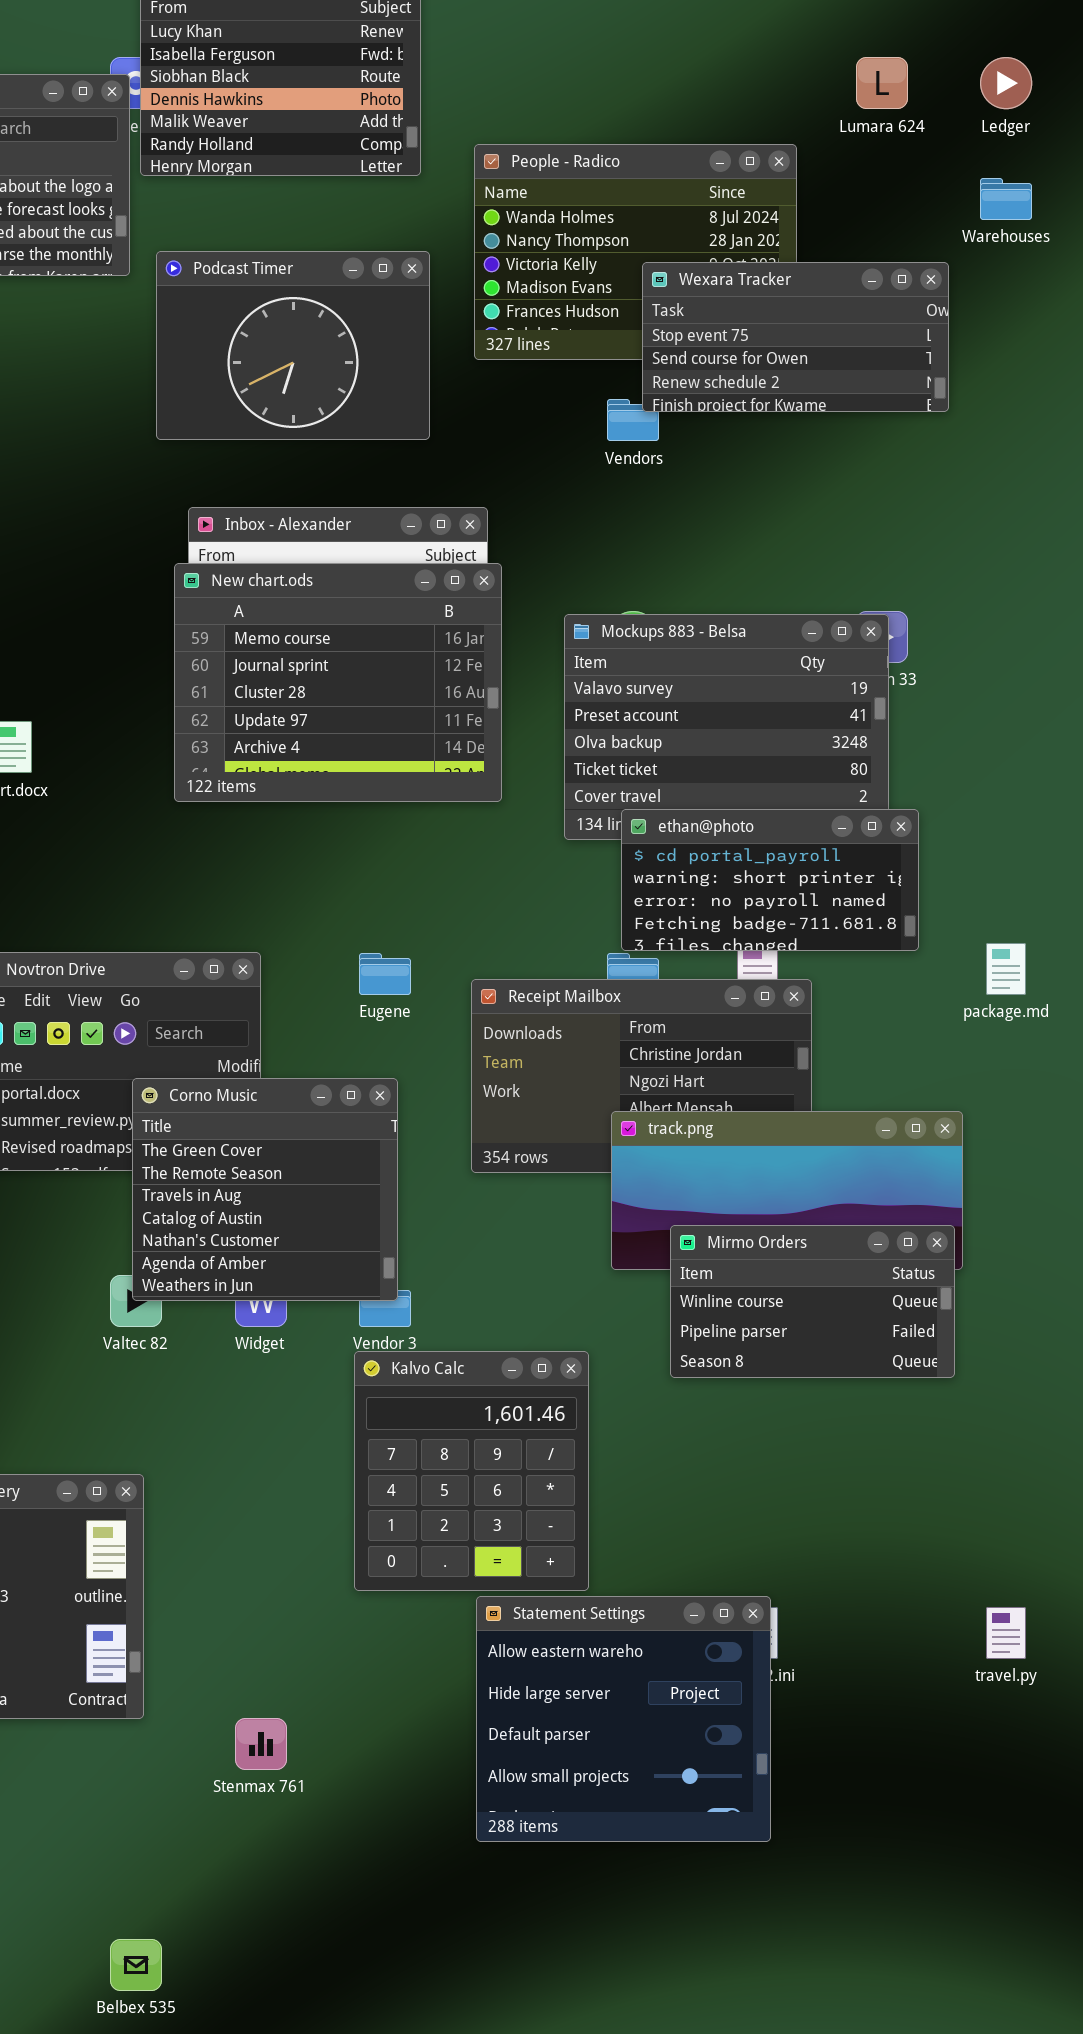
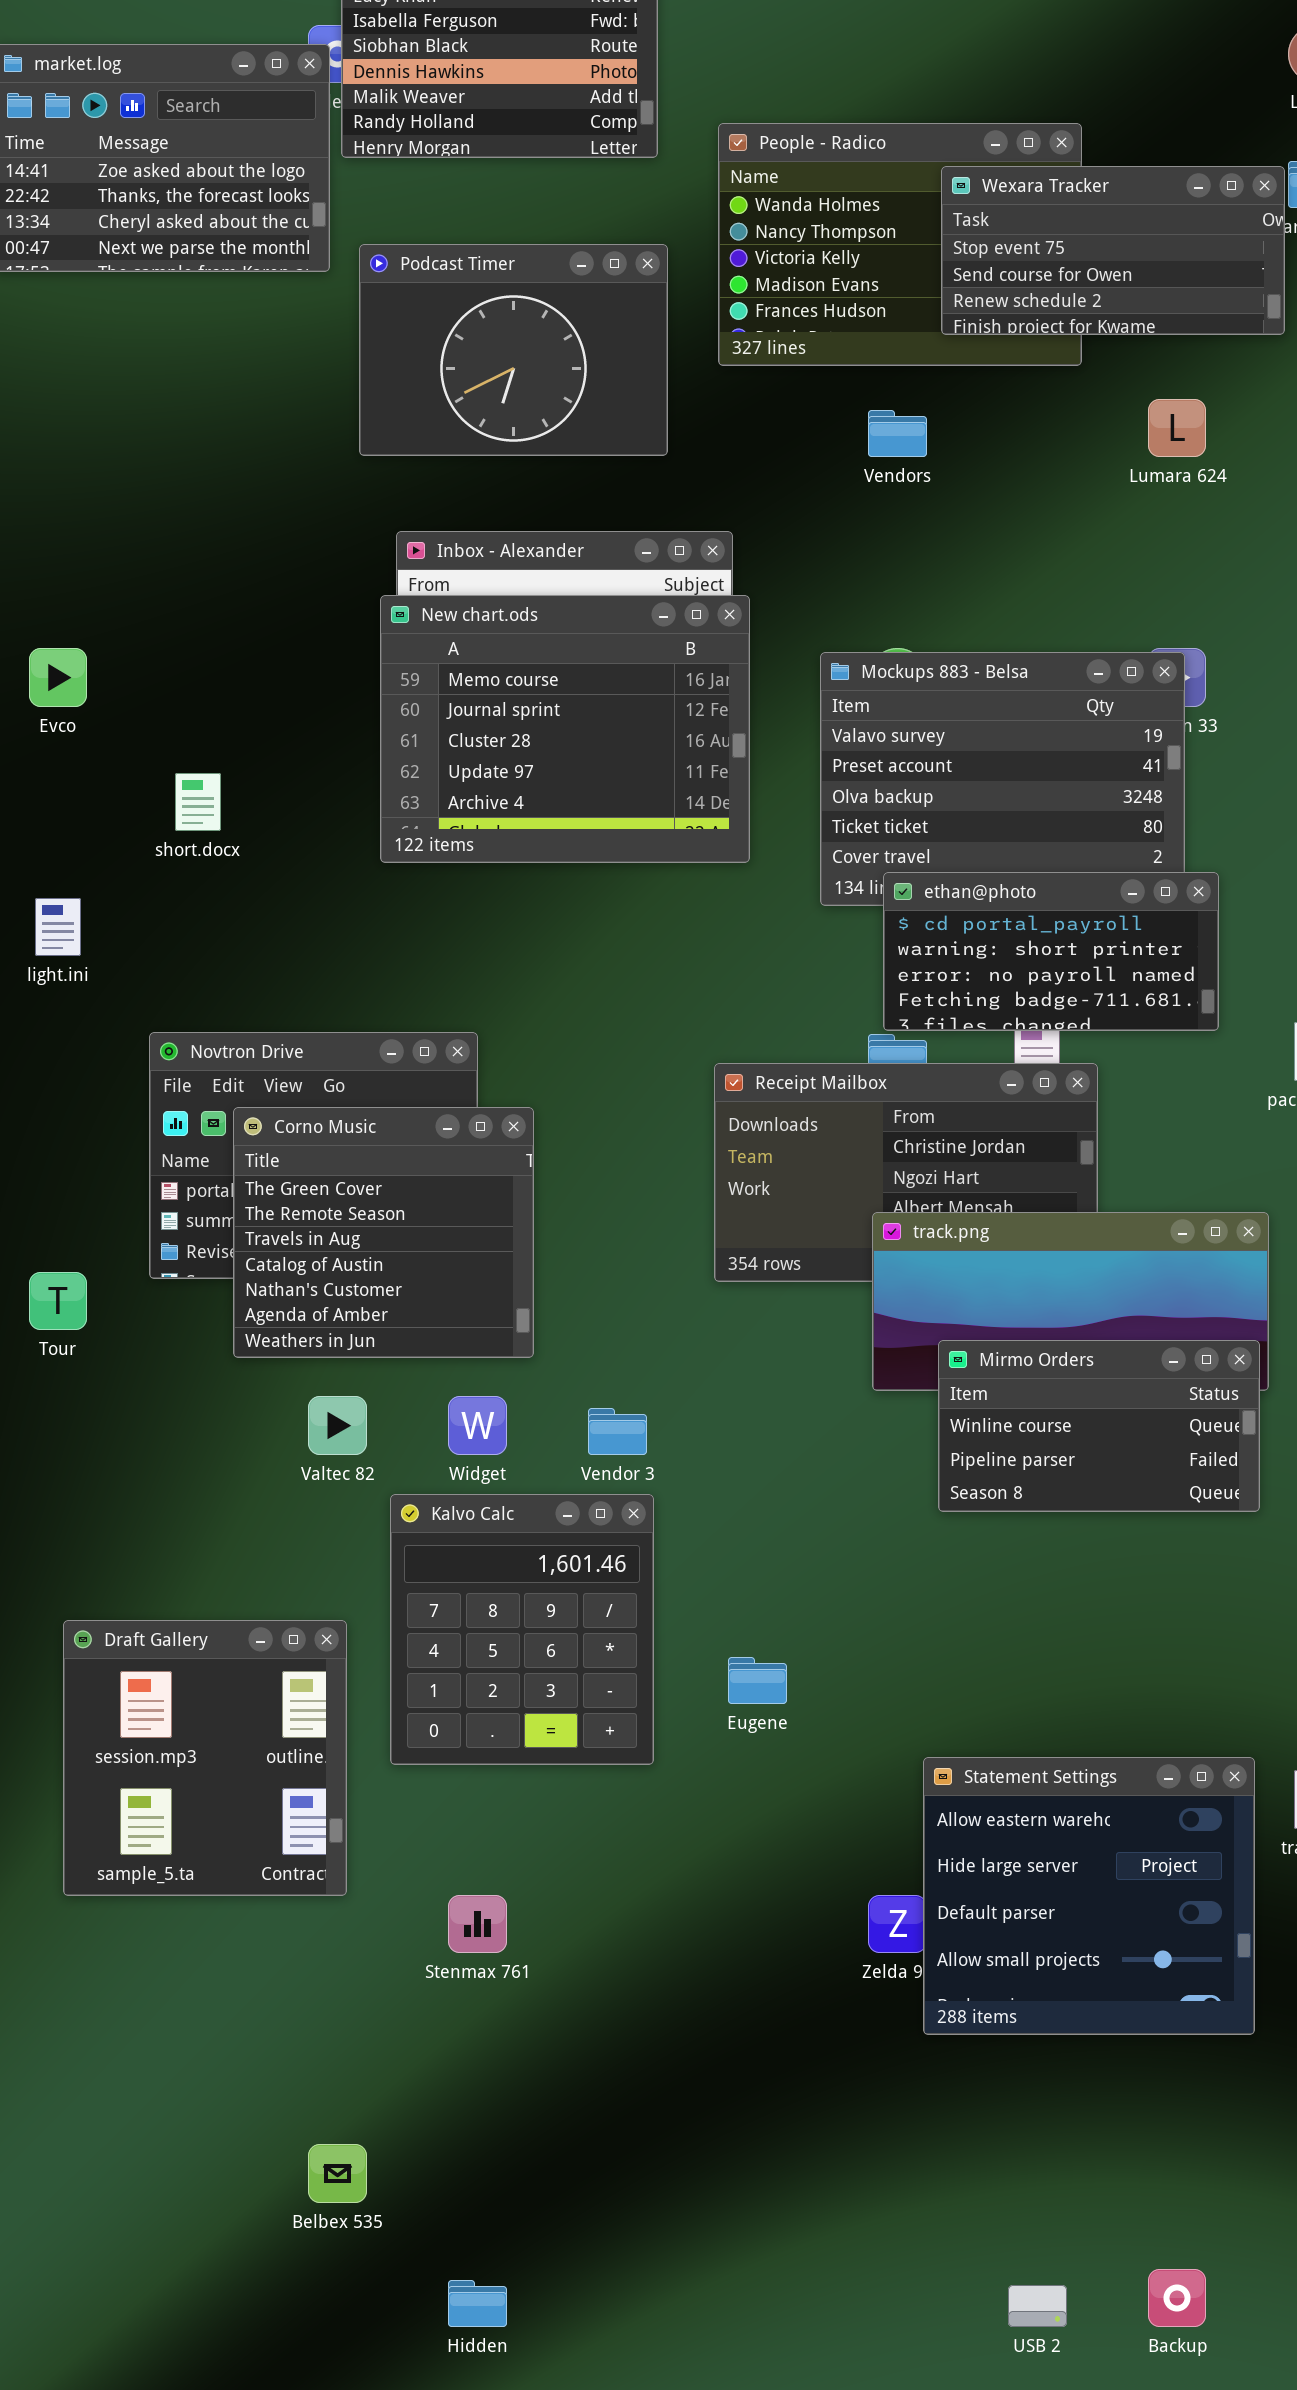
Lumara 624: [856,57,908,109] -> [1148,399,1206,457], moved
Wexara Tracker: [642,262,949,412] -> [941,166,1285,335], moved
Eugene: [359,953,411,995] -> [728,1657,787,1704], moved
Corno Music: [132,1078,398,1301] -> [233,1107,534,1358], moved
Kalvo Calc: [354,1351,589,1591] -> [390,1494,654,1765], moved
Statement Settings: [476,1596,771,1842] -> [923,1757,1255,2035], moved

